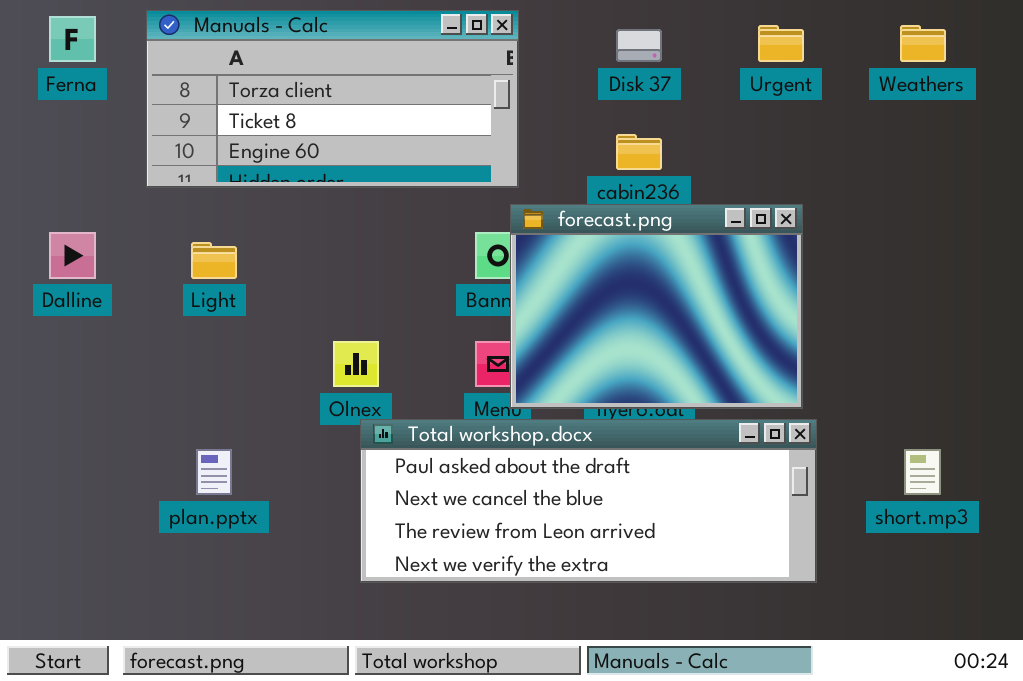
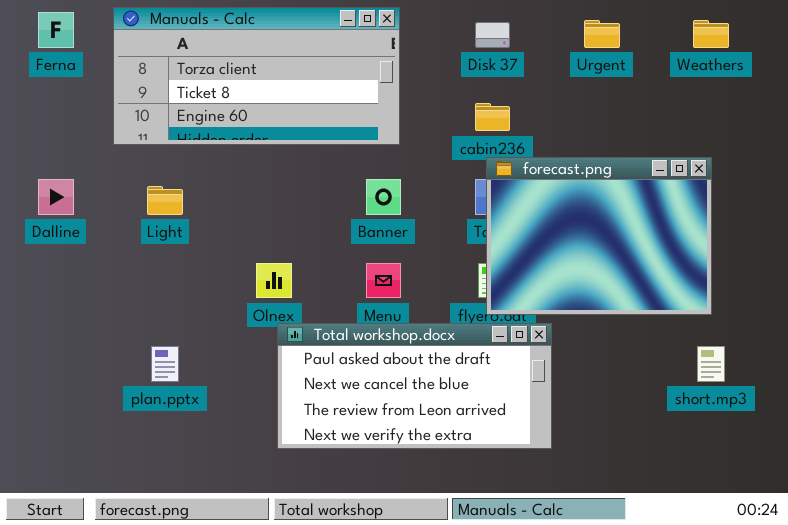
forecast.png: [510,204,803,409] -> [486,157,712,315], moved
Total workshop.docx: [360,419,817,583] -> [277,323,552,449], resized

